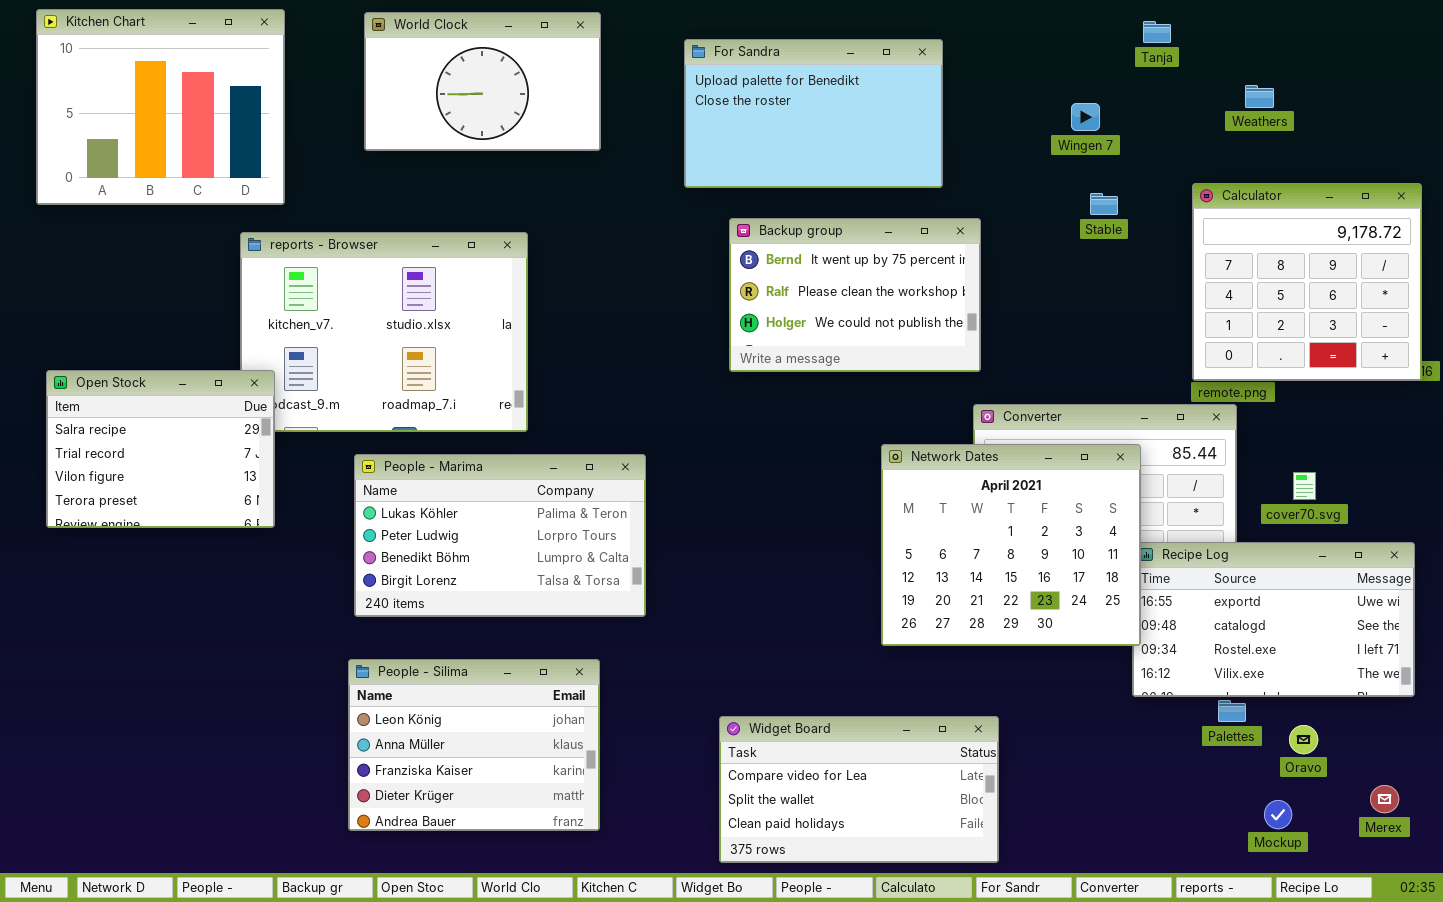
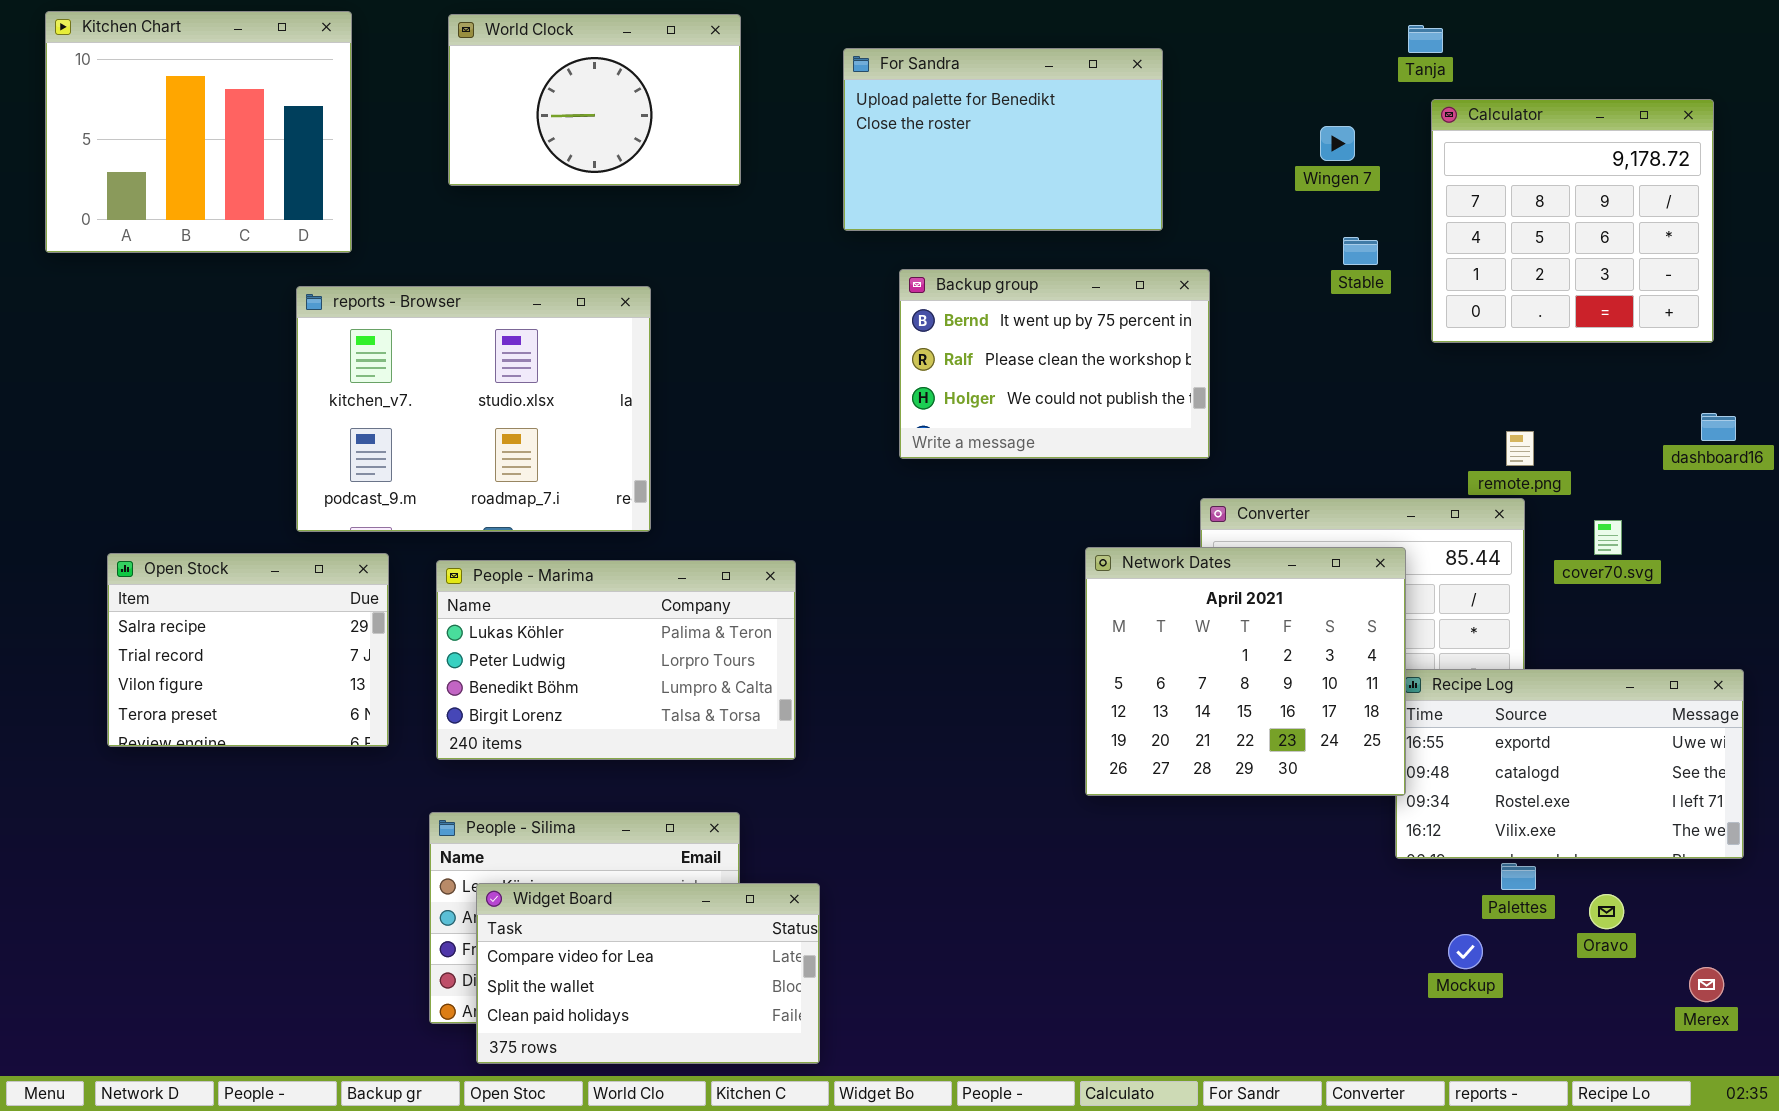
Calculator: [1192,183,1422,381] -> [1431,99,1714,343], moved
Open Stock: [46,370,275,528] -> [107,553,389,747], moved
cover70.svg: [1293,472,1316,500] -> [1594,520,1622,555], moved
Widget Board: [719,716,999,863] -> [476,883,820,1064], moved
Mockup: [1264,800,1292,829] -> [1448,934,1483,969], moved

